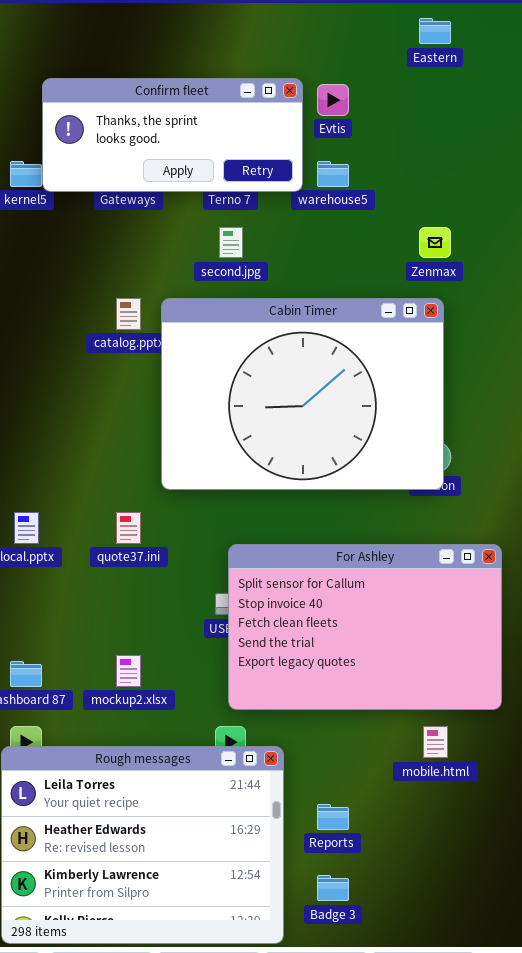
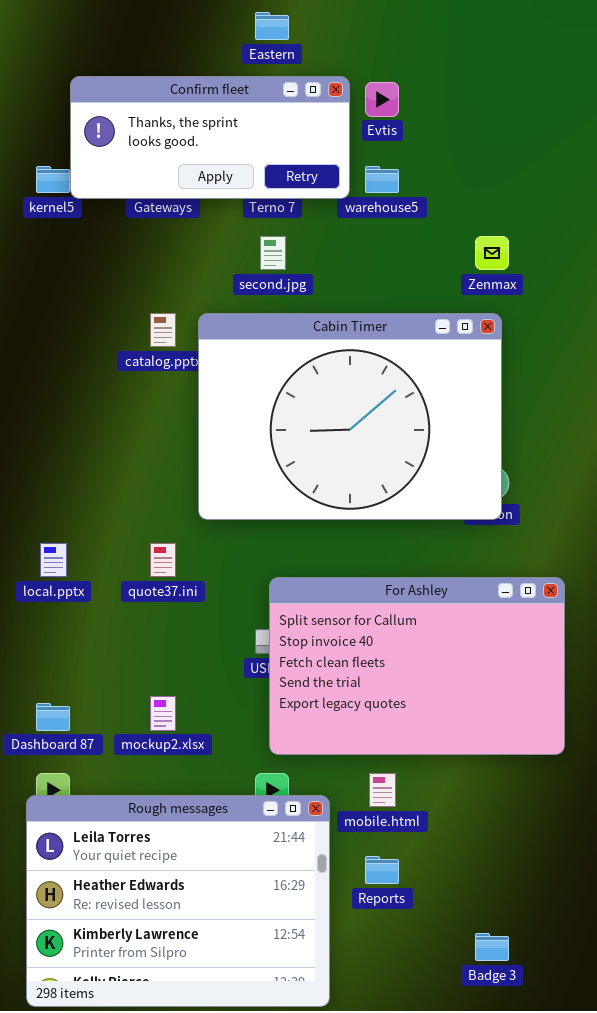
Eastern: [419,18,451,44] -> [255,12,289,40], moved
mobile.html: [423,726,448,758] -> [369,773,396,807], moved
Badge 3: [317,875,349,901] -> [475,933,509,961], moved

